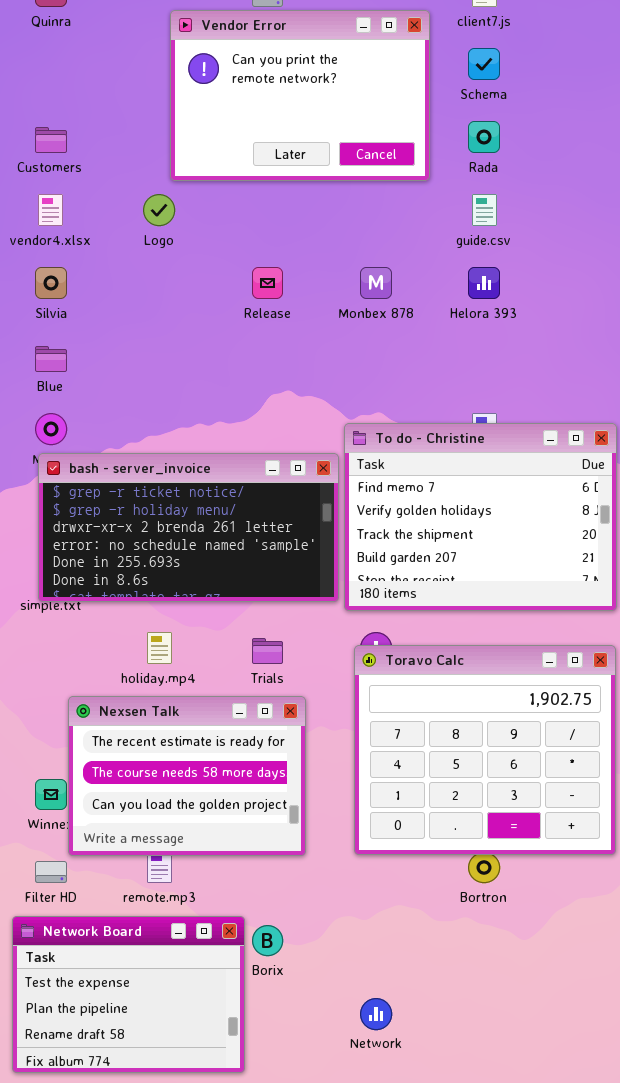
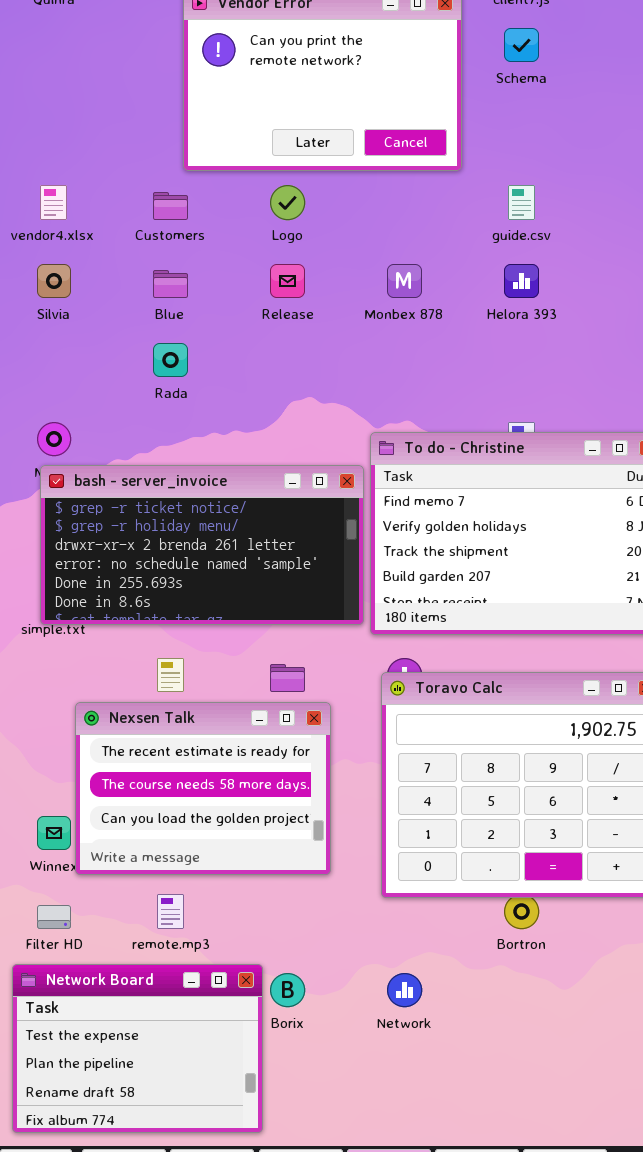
Rada: [468,121,500,153] -> [153,343,188,377], moved
Customers: [35,127,67,153] -> [153,192,188,220], moved
Logo: [143,194,175,226] -> [270,185,305,220], moved
Blue: [35,346,67,372] -> [153,270,188,298], moved
Nexsen Talk: [68,696,306,856] -> [75,702,331,875], moved
Network: [360,998,392,1030] -> [387,973,422,1007], moved

